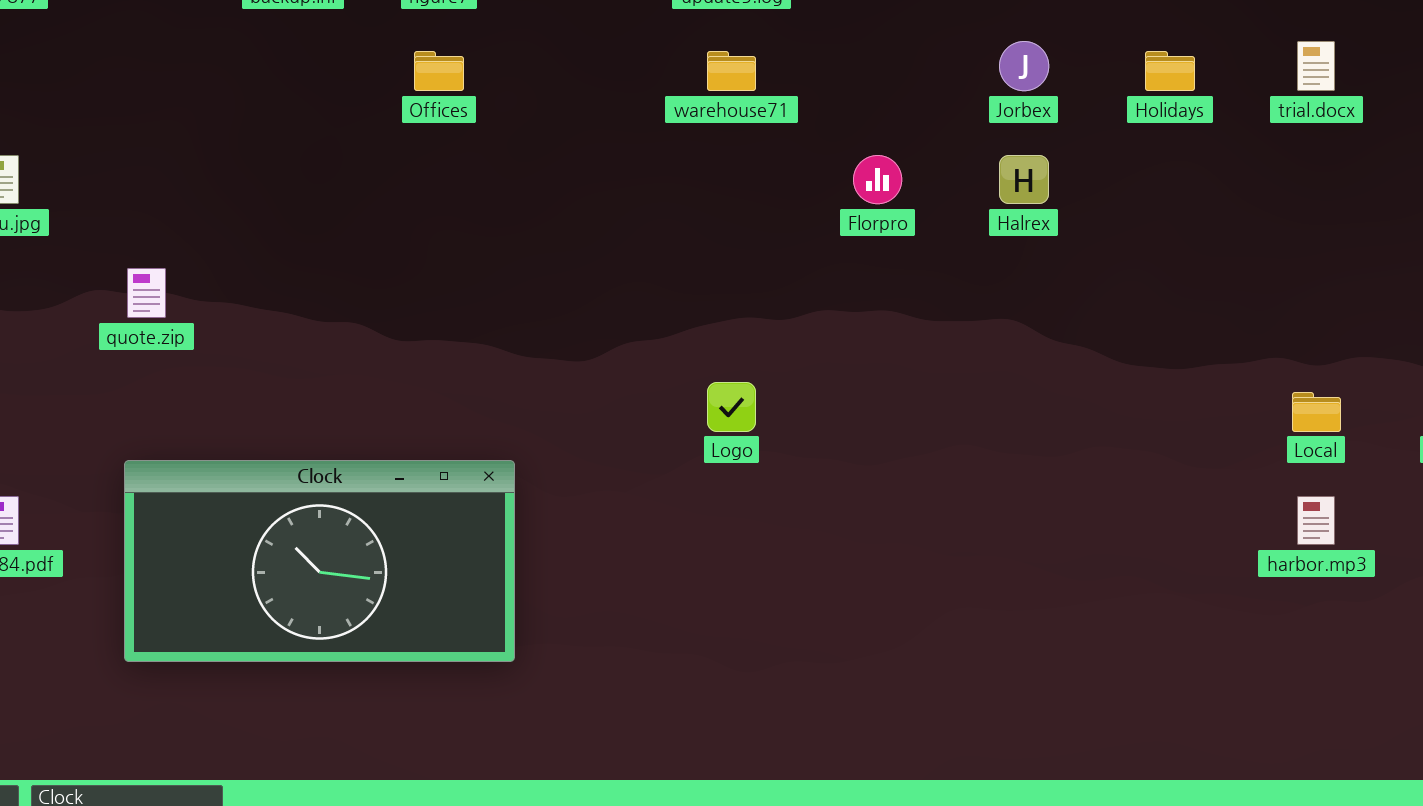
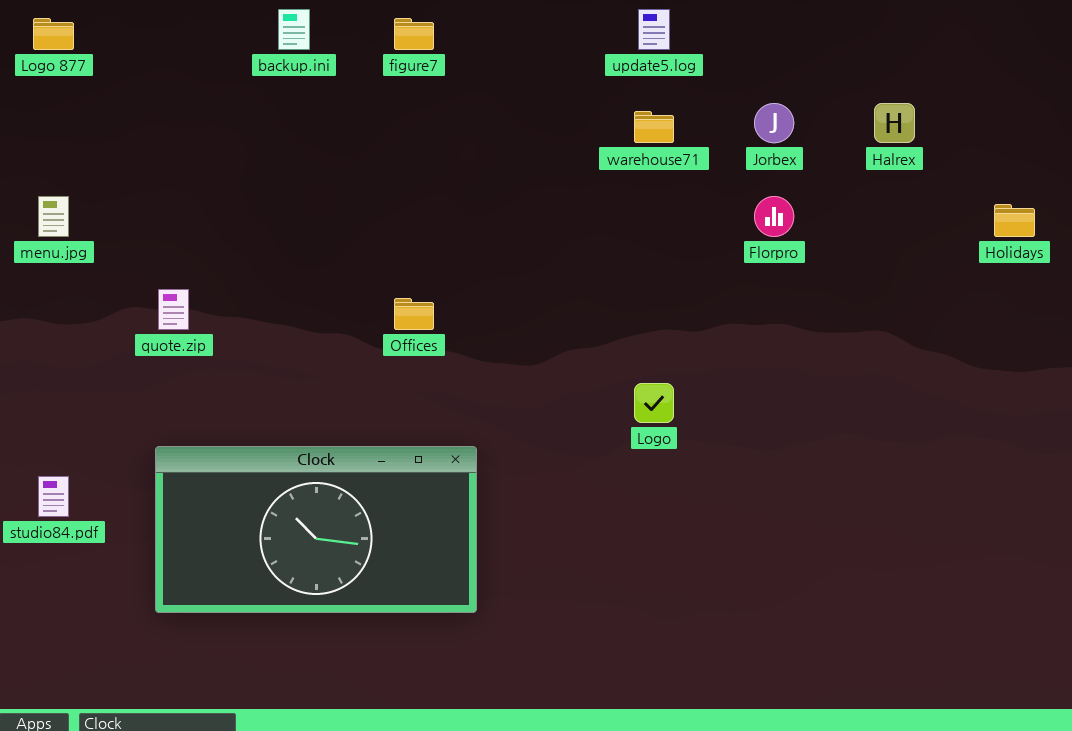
Jorbex: [999,41,1049,91] -> [754,103,794,143], moved
Offices: [414,51,464,91] -> [394,298,434,330], moved
Holidays: [1145,51,1195,91] -> [994,204,1035,237], moved
Halrex: [999,155,1049,204] -> [874,103,915,143], moved

